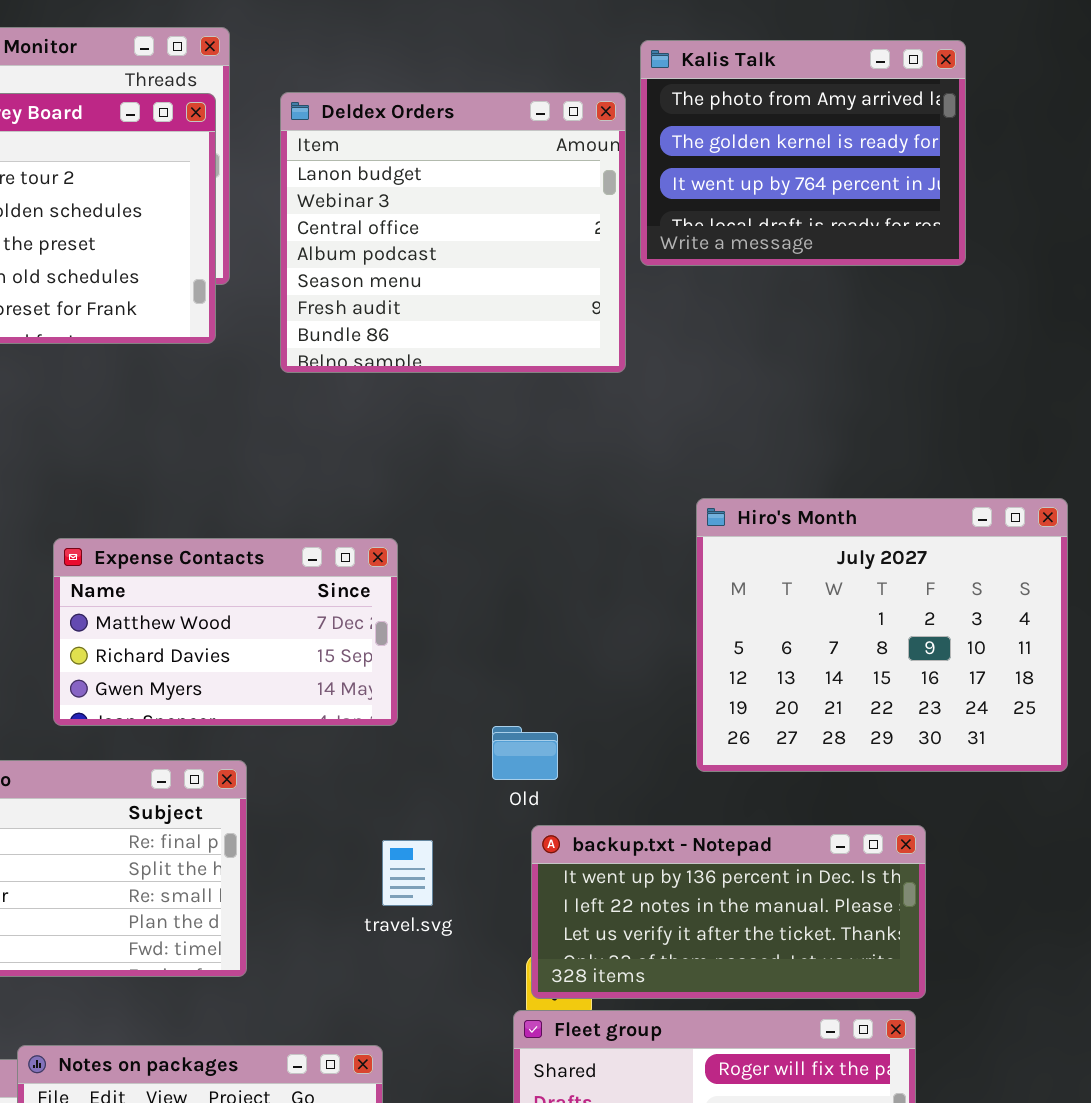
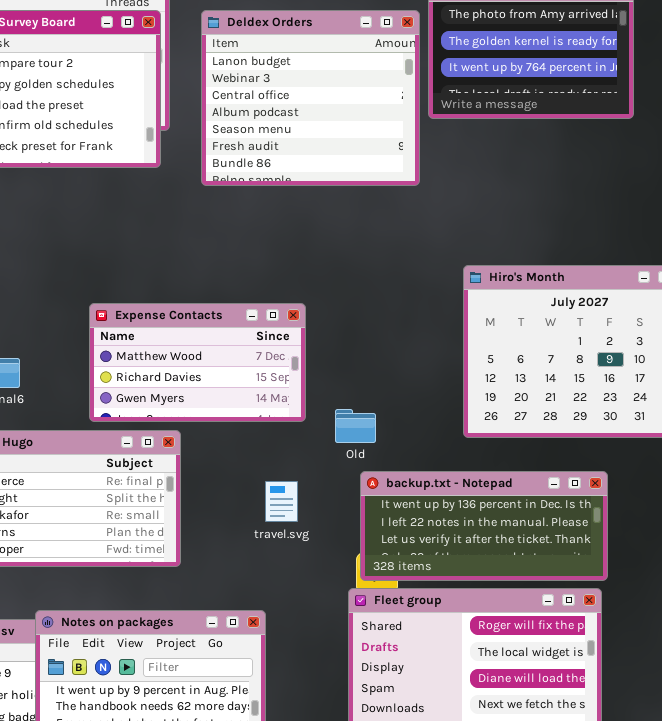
Expense Contacts: [53,538,398,726] -> [89,303,306,422], moved

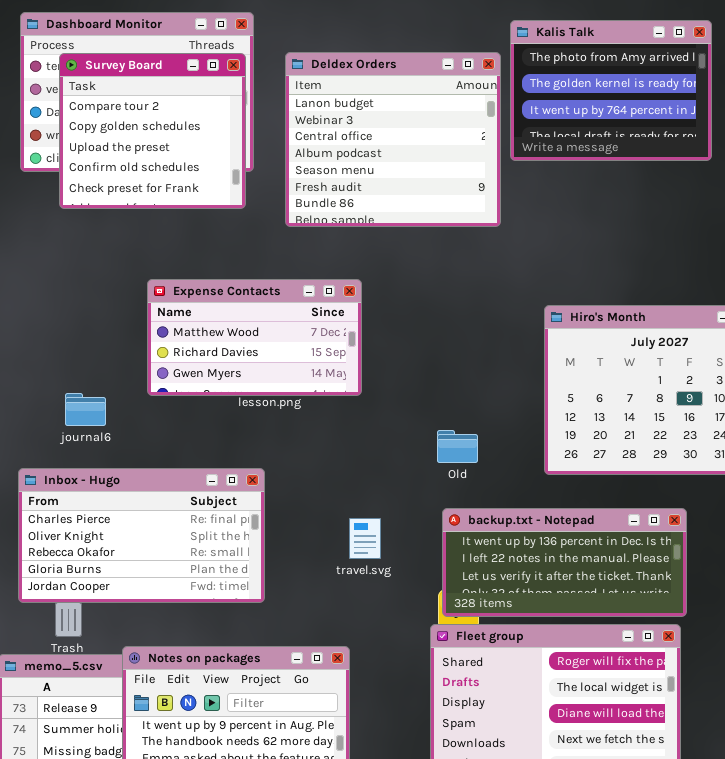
Expense Contacts: [89,303,306,422] -> [147,279,362,396], moved
Old: [335,409,376,443] -> [437,430,478,463], moved

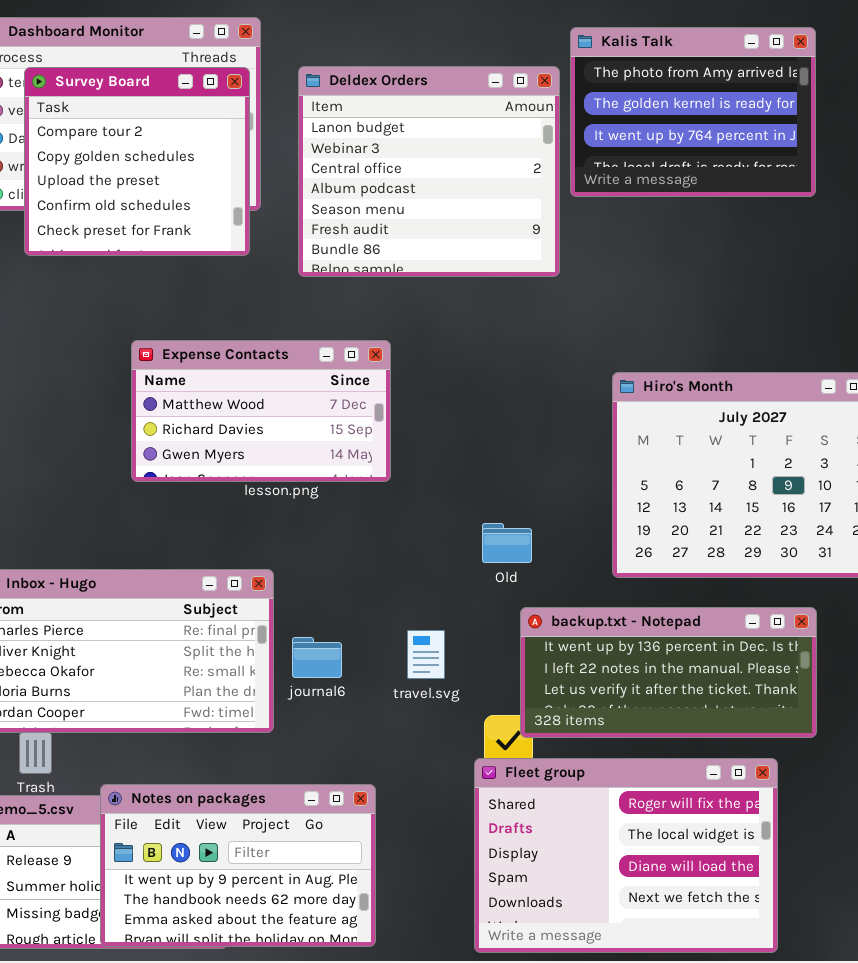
journal6: [65,393,106,426] -> [292,637,342,678], moved
backup.txt - Notepad: [442,508,687,617] -> [520,607,817,738], moved
travel.svg: [349,518,381,559] -> [407,630,445,679], moved

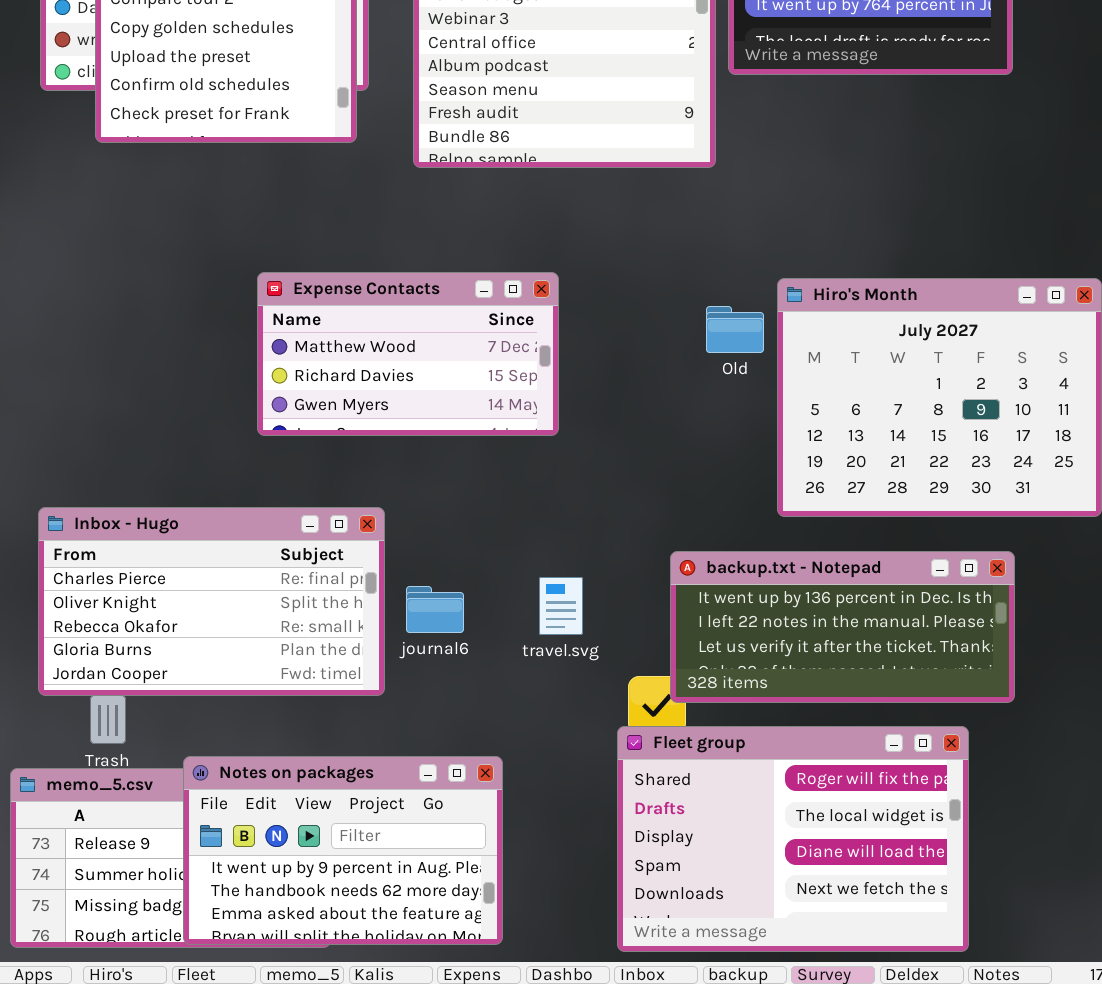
Expense Contacts: [131,340,391,482] -> [257,272,559,436], moved
Old: [482,523,532,563] -> [706,306,764,353], moved

